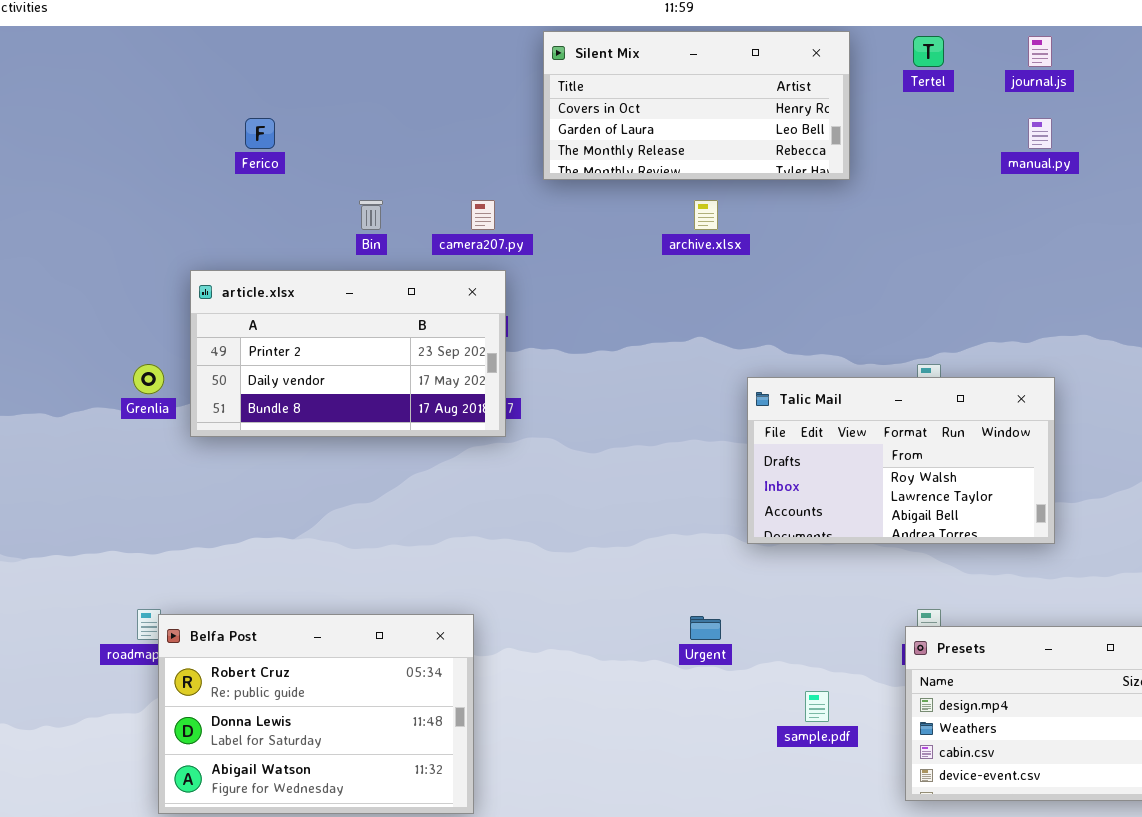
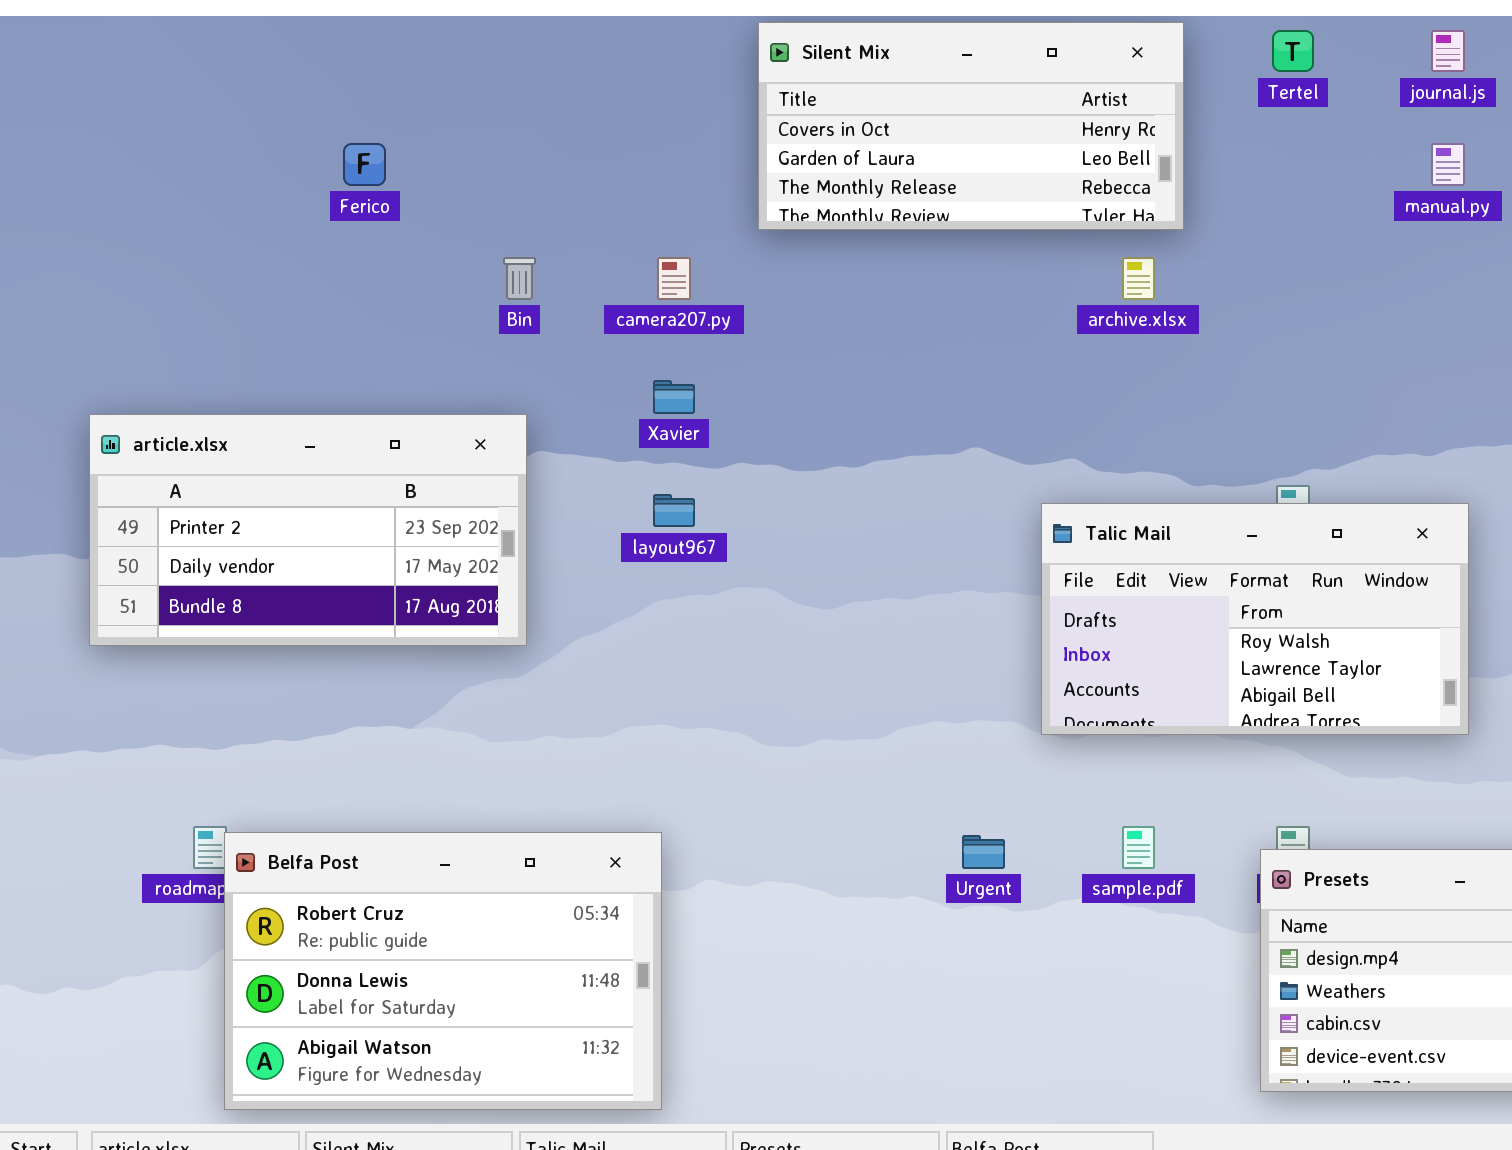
archive.xlsx: [694,200,718,230] -> [1122,257,1155,300], moved
article.xlsx: [190,270,506,437] -> [89,414,527,646], moved
sample.pdf: [805,691,829,722] -> [1122,826,1155,869], moved

